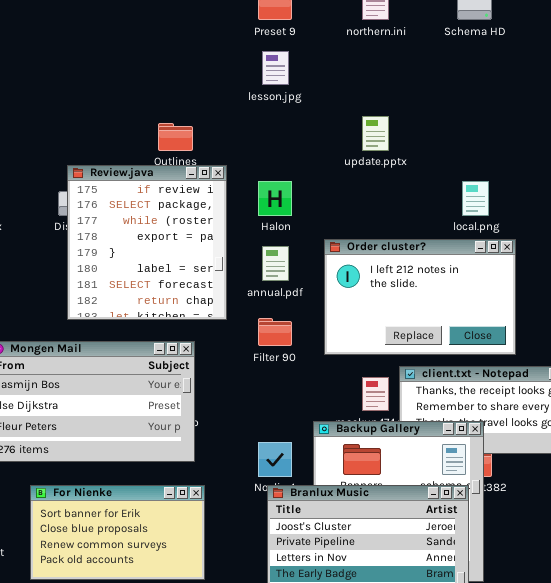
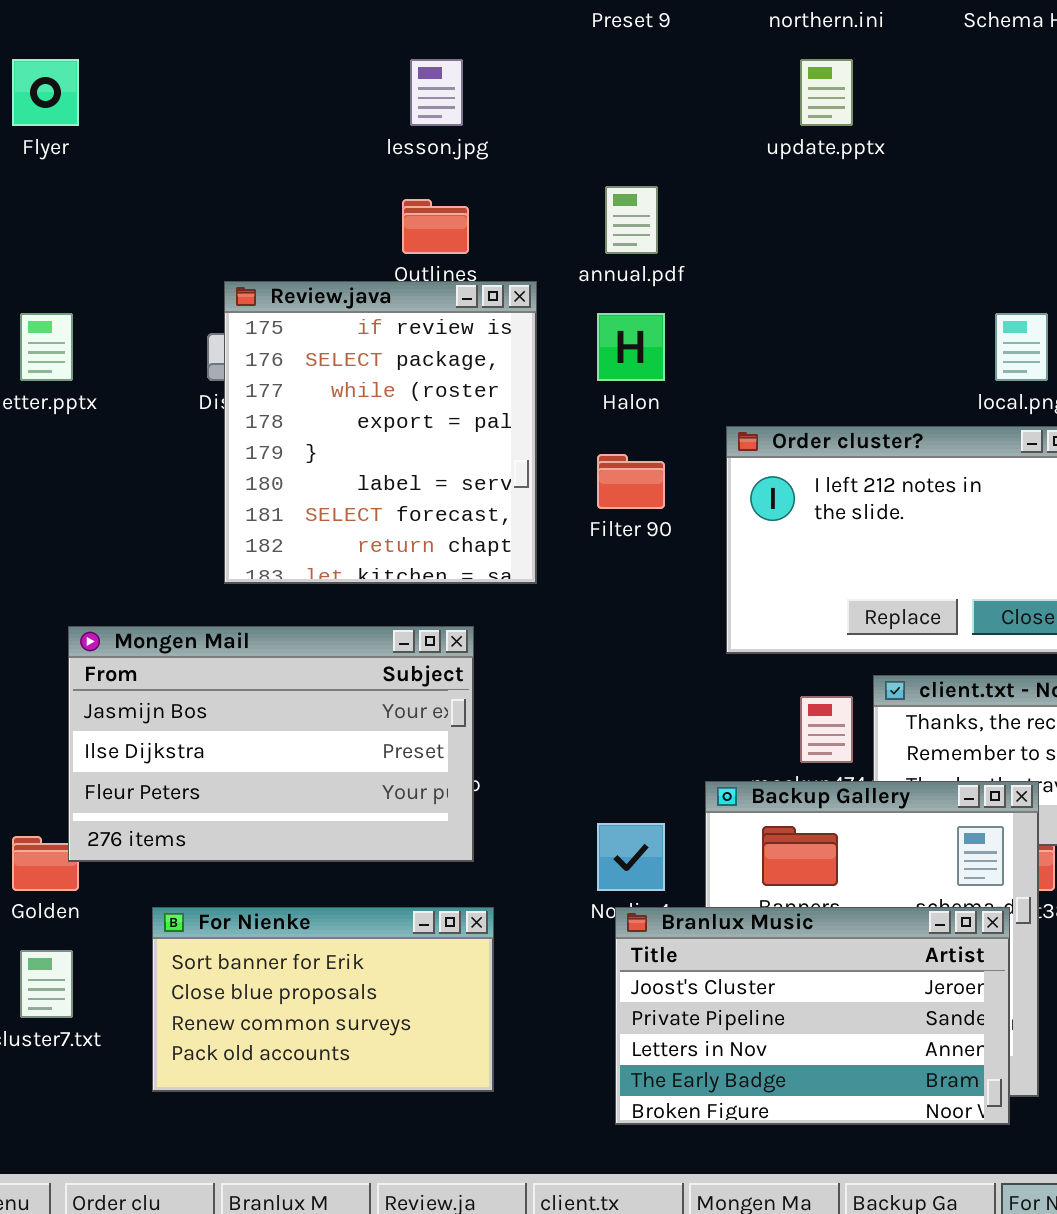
lesson.jpg: [262,51,289,85] -> [410,59,463,126], moved
update.pptx: [362,116,389,151] -> [800,59,853,126], moved
annual.pdf: [262,246,289,281] -> [605,186,658,254], moved
Filter 90: [258,318,292,346] -> [597,454,665,509], moved

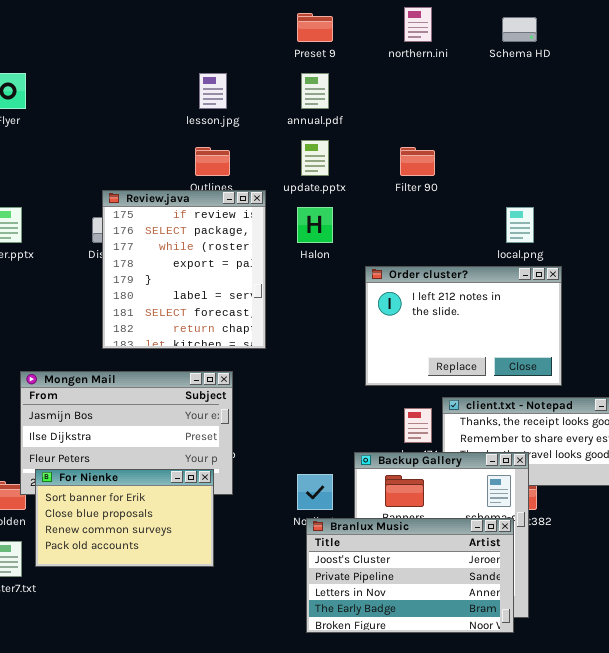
update.pptx: [800,59,853,126] -> [301,140,329,176], moved
annual.pdf: [605,186,658,254] -> [301,73,329,109], moved
Filter 90: [597,454,665,509] -> [400,147,435,176], moved
For Nienke: [152,907,494,1092] -> [35,469,214,567], moved

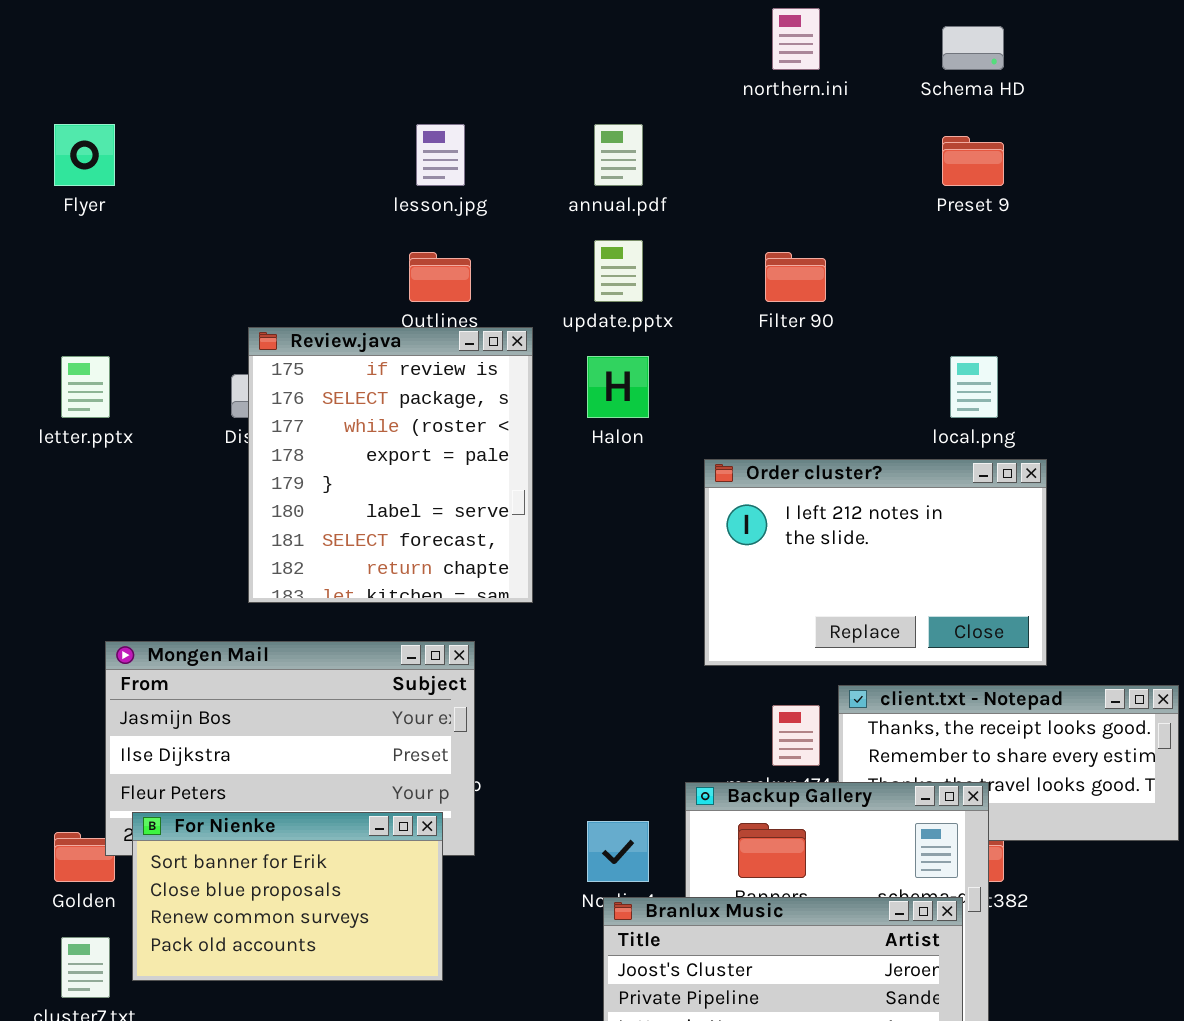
Preset 9: [297,13,333,42] -> [942,136,1004,186], moved

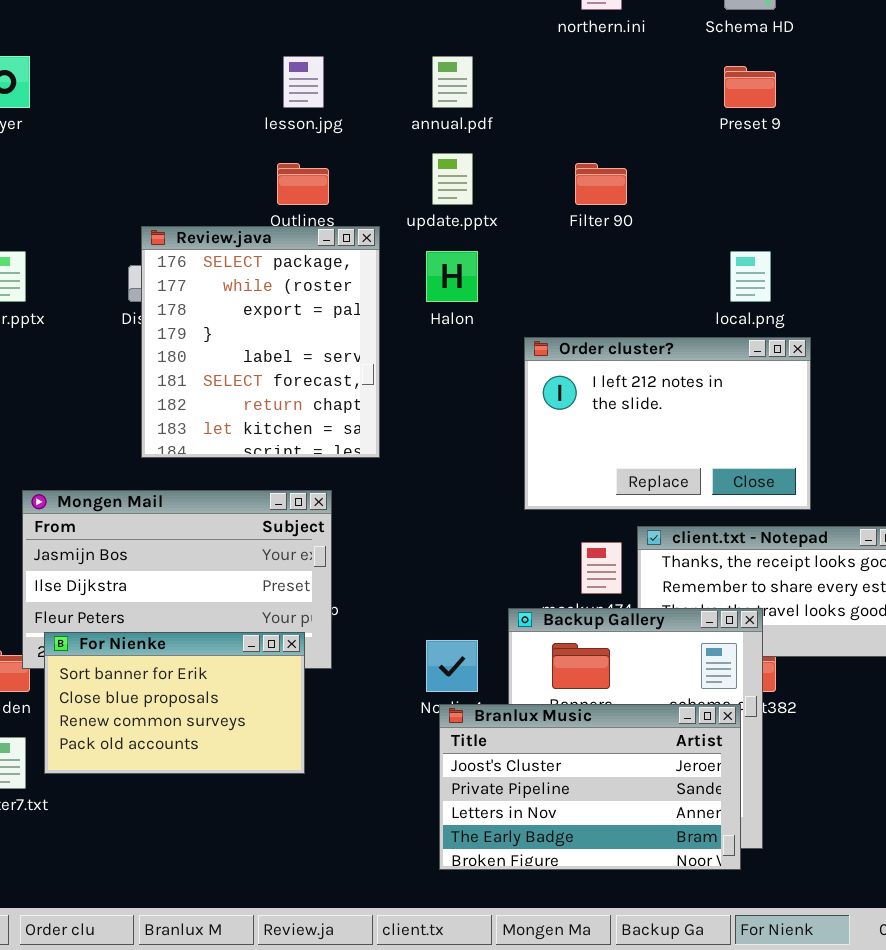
Review.java: [248,327,533,603] -> [141,226,380,458], scrolled down 1 row

